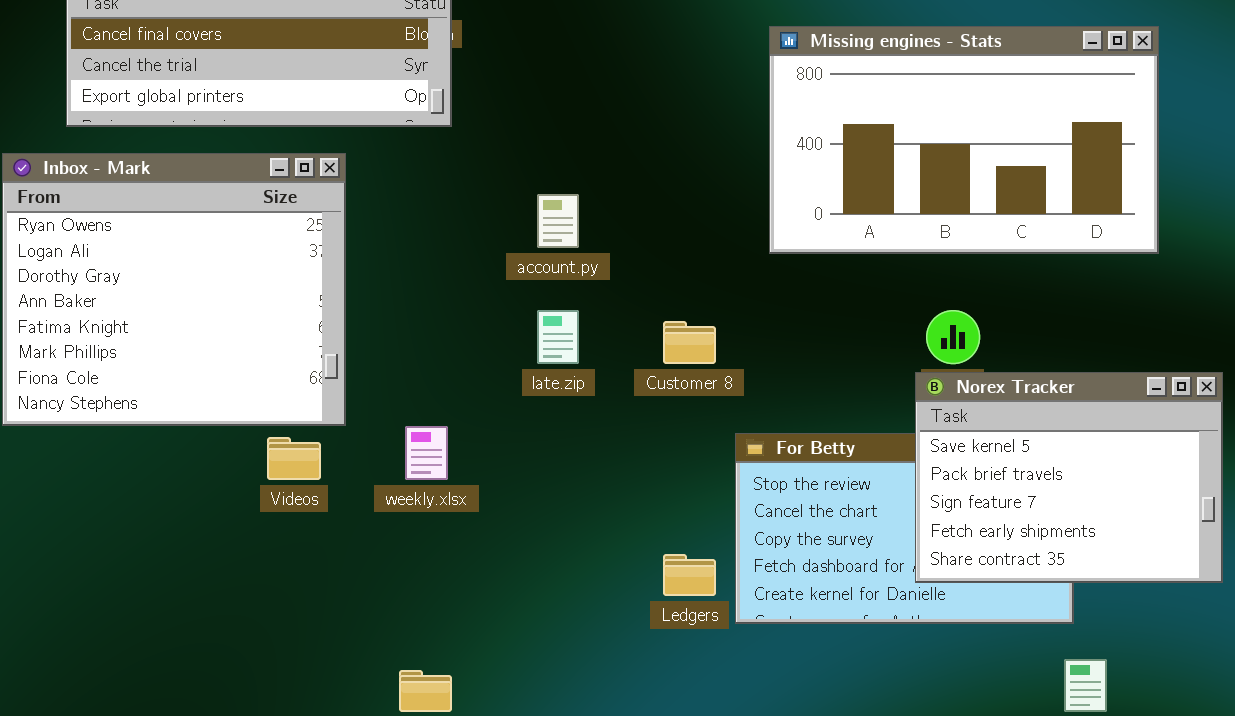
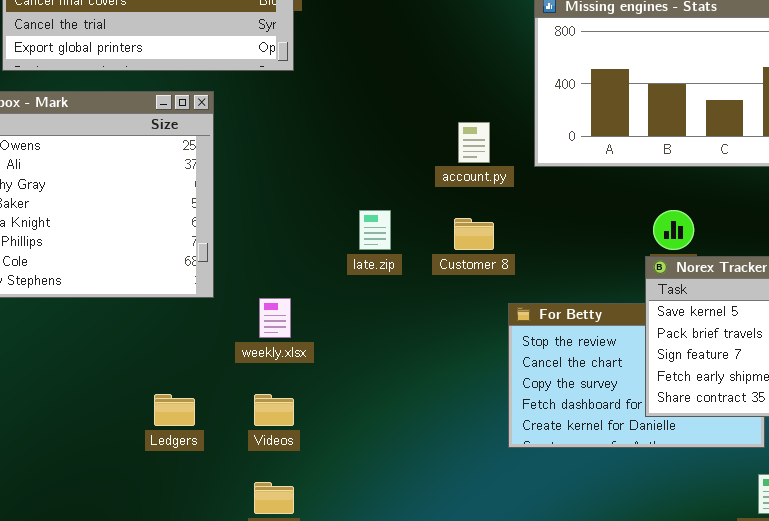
account.py: [537,194,579,248] -> [458,122,490,163], moved
Videos: [267,437,321,480] -> [254,394,294,426], moved
Ledgers: [663,554,716,596] -> [154,394,195,426], moved

